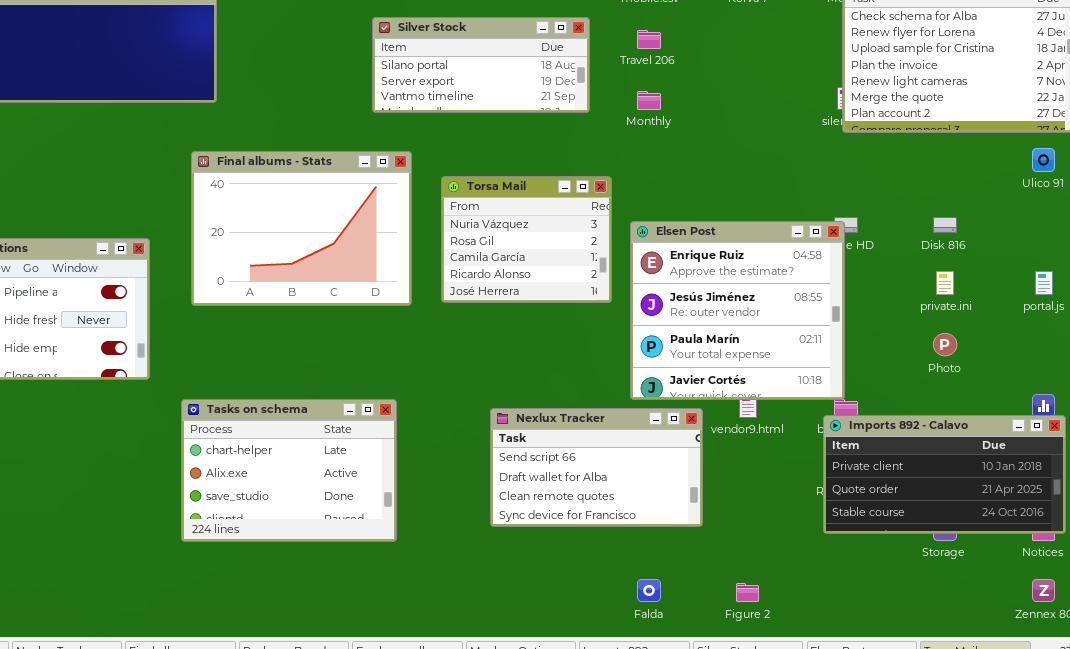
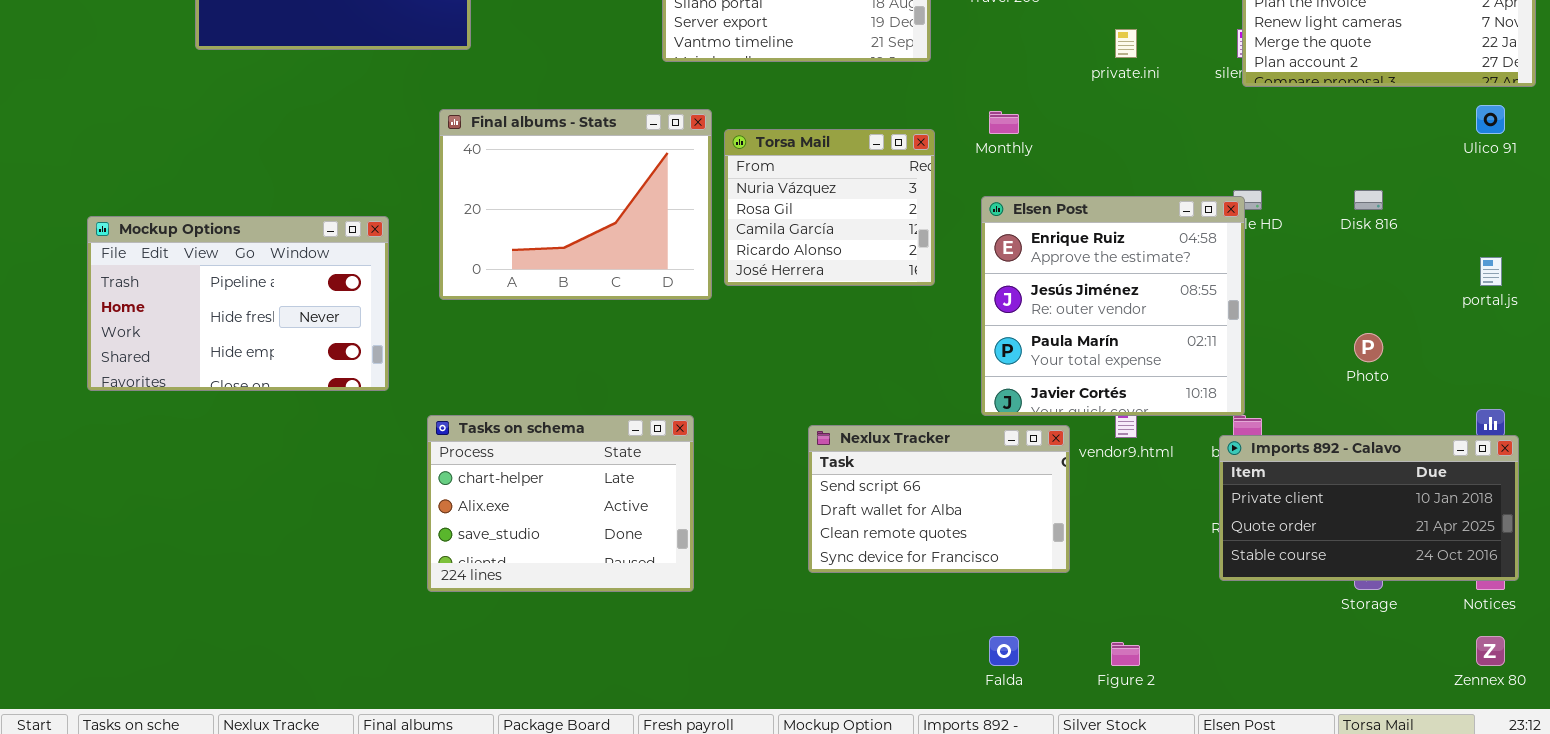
Monthly: [637,91,661,110] -> [989,111,1019,134], moved
Torsa Mail: [441,176,612,303] -> [724,129,935,286], moved
private.ini: [936,271,954,295] -> [1115,29,1137,58], moved

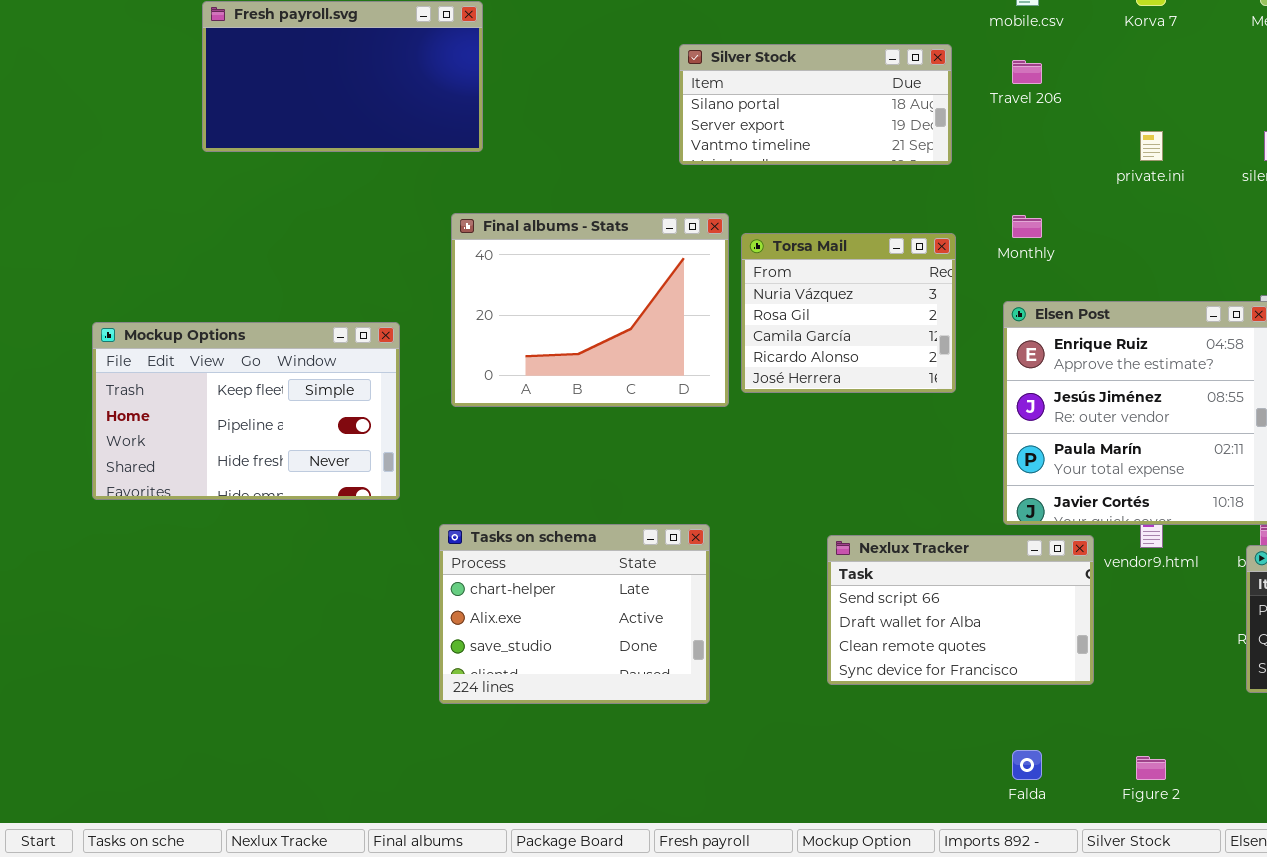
Mockup Options: [87,216,389,391] -> [92,322,400,500], scrolled up 1 row

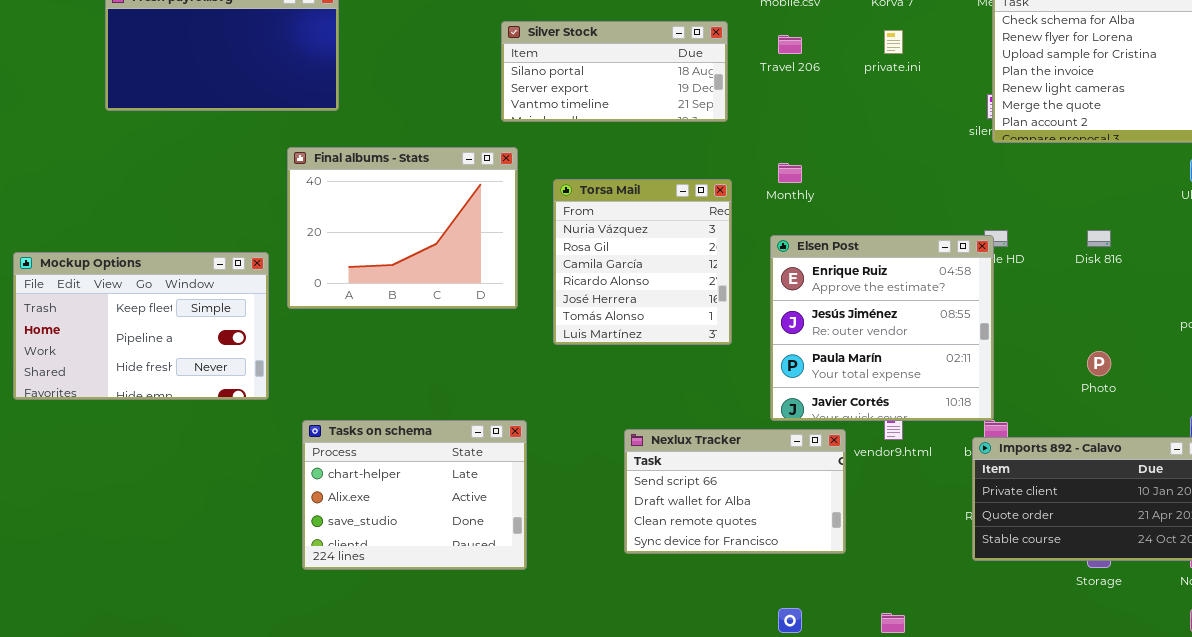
private.ini: [1140,131,1163,161] -> [884,30,903,54], moved
Final albums - Stats: [451,213,729,407] -> [287,147,518,309], moved
Torsa Mail: [741,233,956,393] -> [553,179,732,345], resized

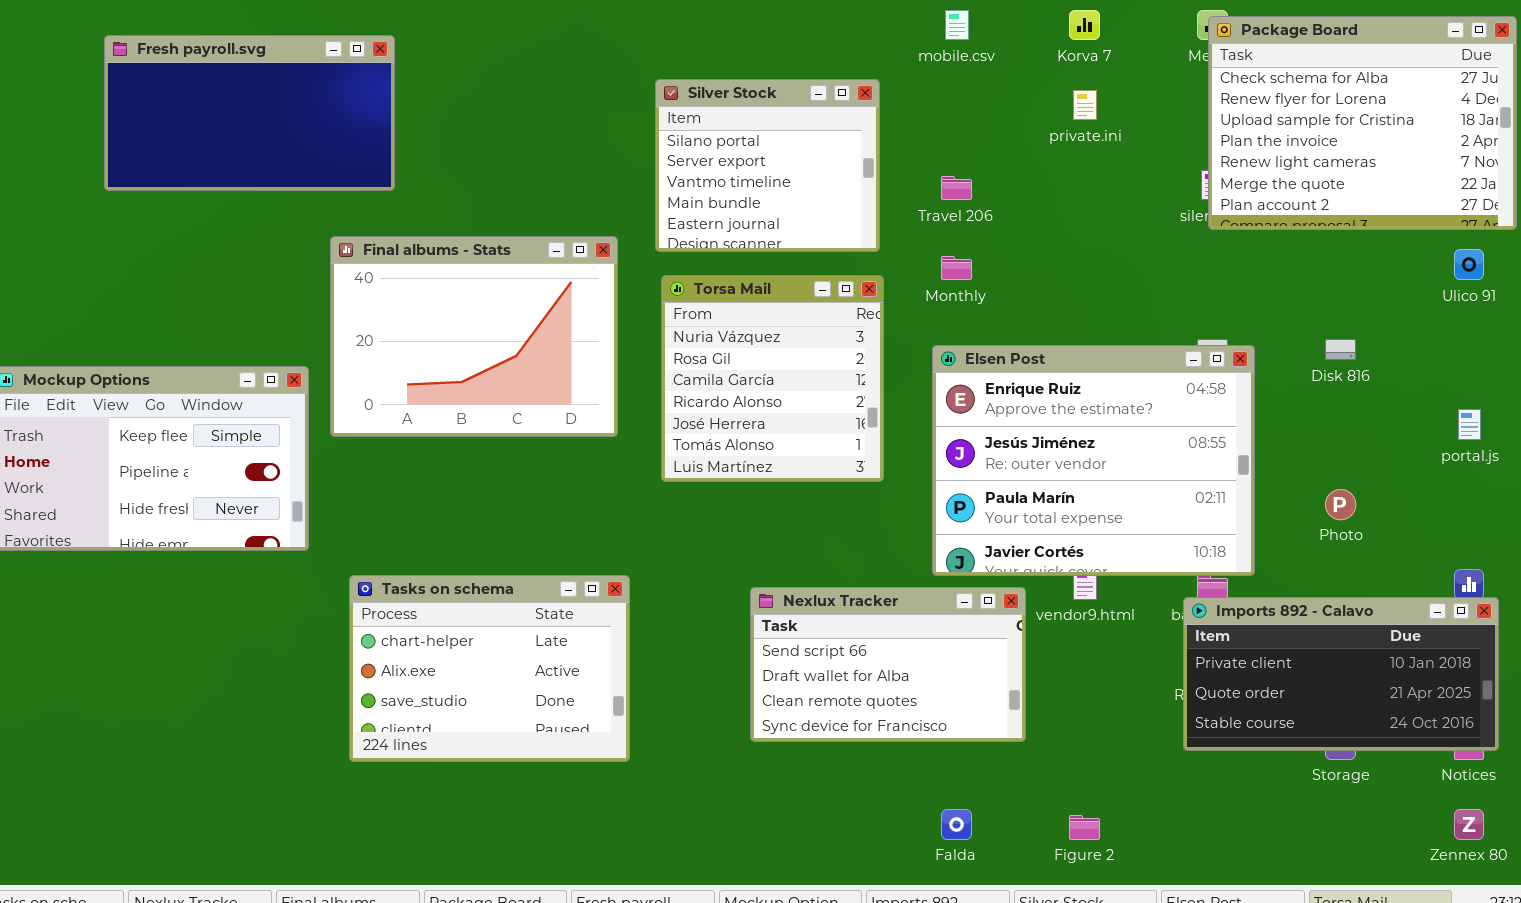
Silver Stock: [501,21,728,122] -> [655,79,880,252], resized
Travel 206: [778,35,802,54] -> [941,176,972,200], moved
Elsen Post: [770,235,994,421] -> [932,345,1255,576], resized

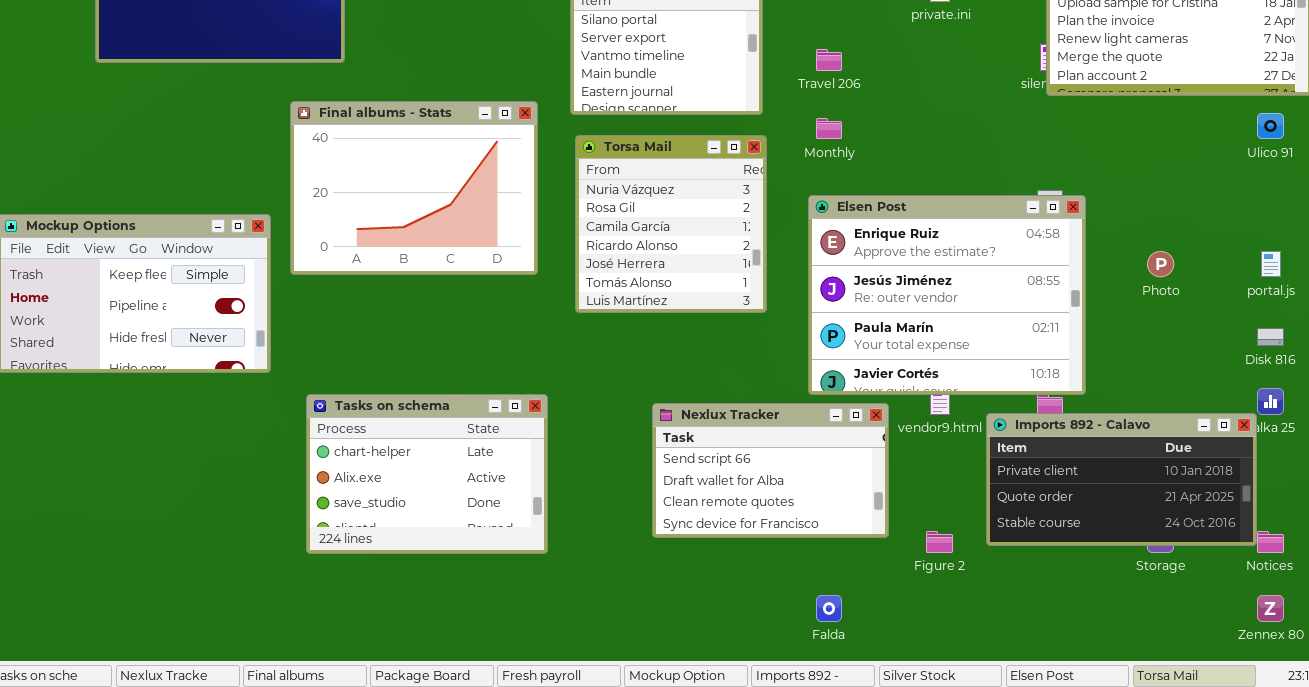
Disk 816: [1325,339,1356,360] -> [1257,328,1284,346], moved
Photo: [1325,489,1356,520] -> [1147,251,1174,277], moved
Imports 892 - Calavo: [1183,597,1499,751] -> [986,413,1257,546], moved
Figure 2: [1069,815,1100,840] -> [926,531,953,553], moved

